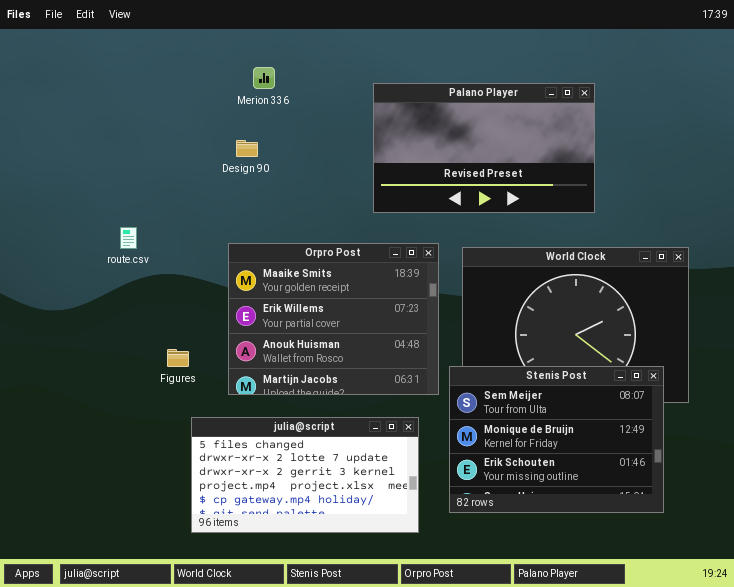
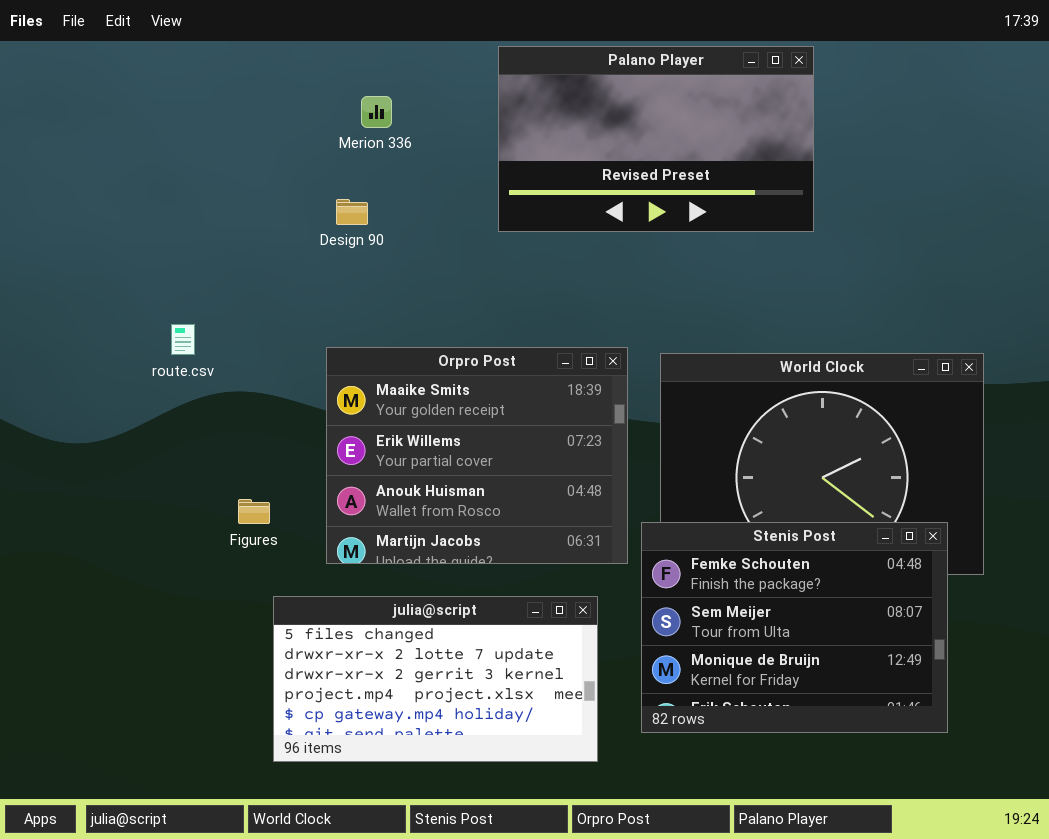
Palano Player: [373,83,595,213] -> [498,46,814,232], moved
Stenis Post: [449,366,664,513] -> [641,522,948,733], scrolled up 1 row

